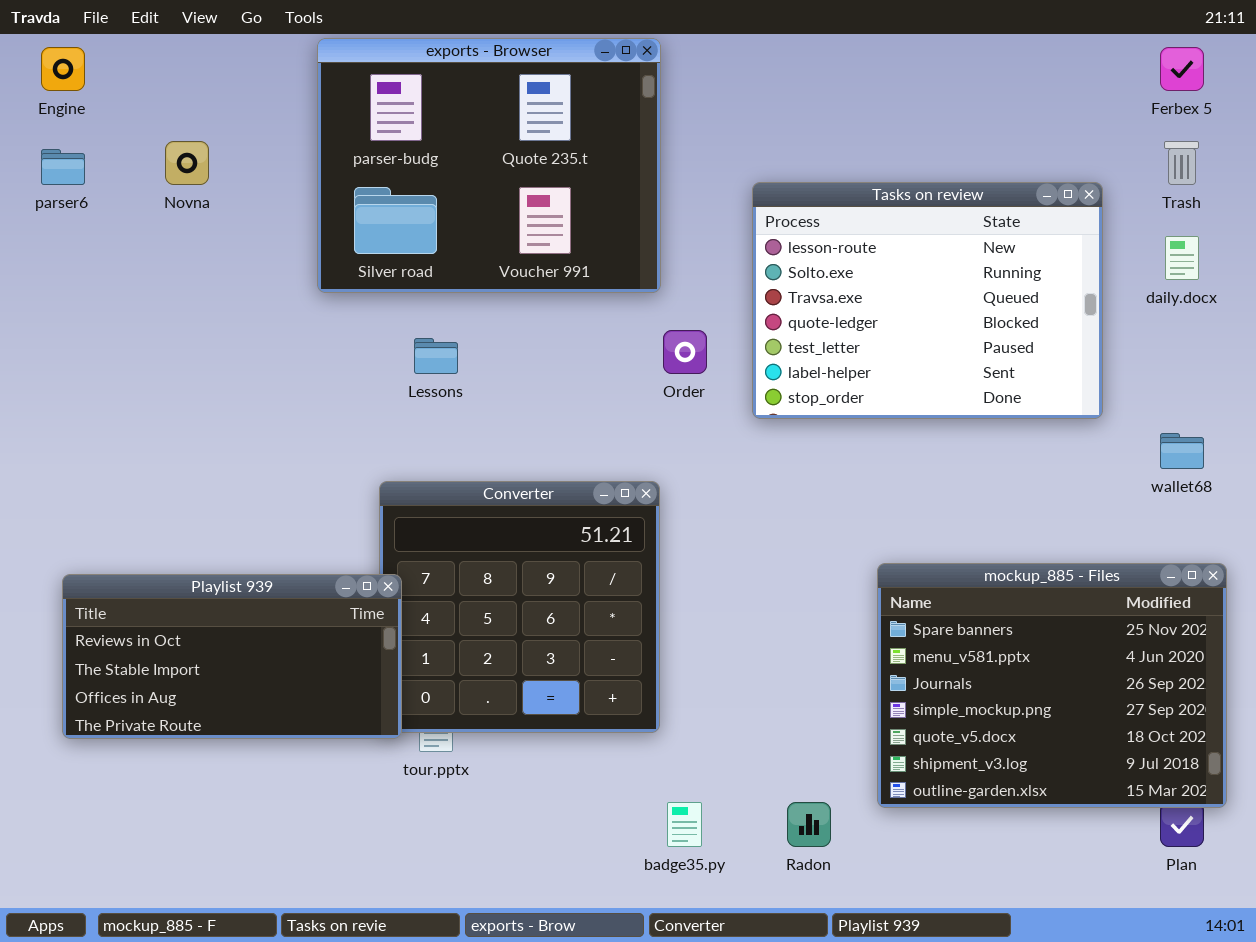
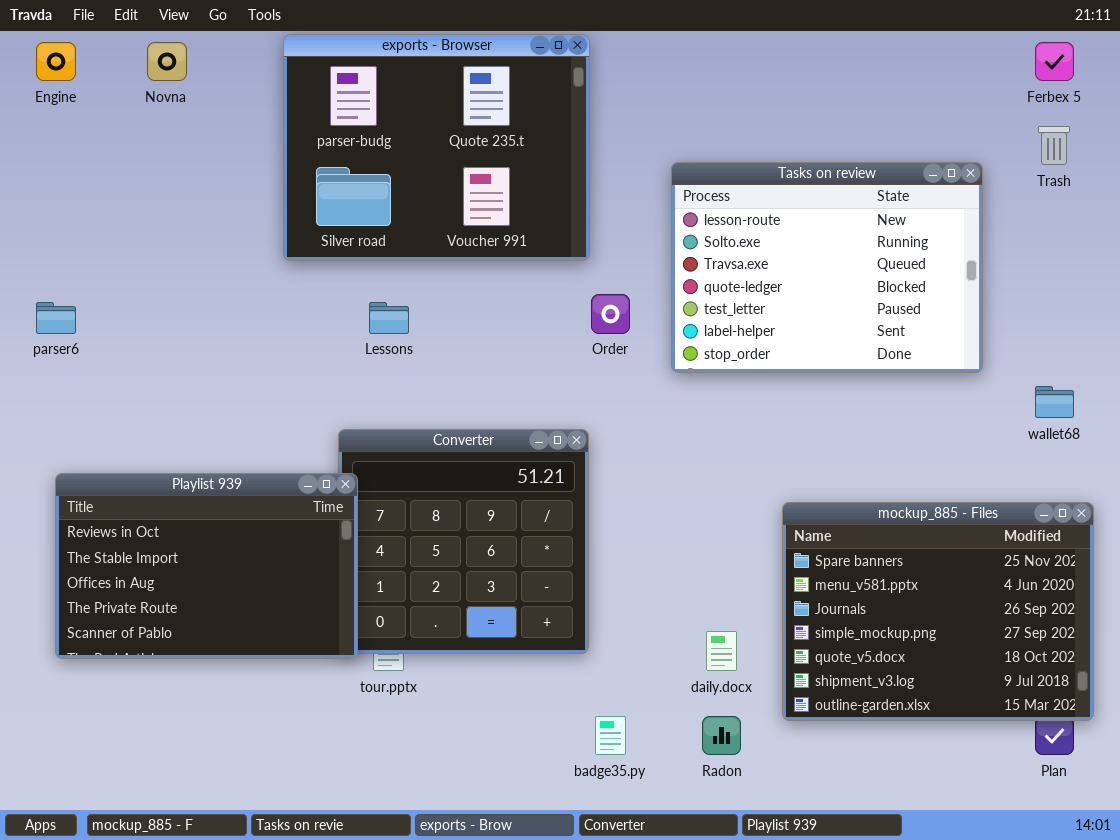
Novna: [165,141,209,185] -> [147,42,187,81], moved
parser6: [41,149,85,185] -> [36,302,76,334], moved
daily.docx: [1165,236,1199,280] -> [706,631,737,671], moved
Playlist 939: [62,574,402,739] -> [55,473,358,659], resized

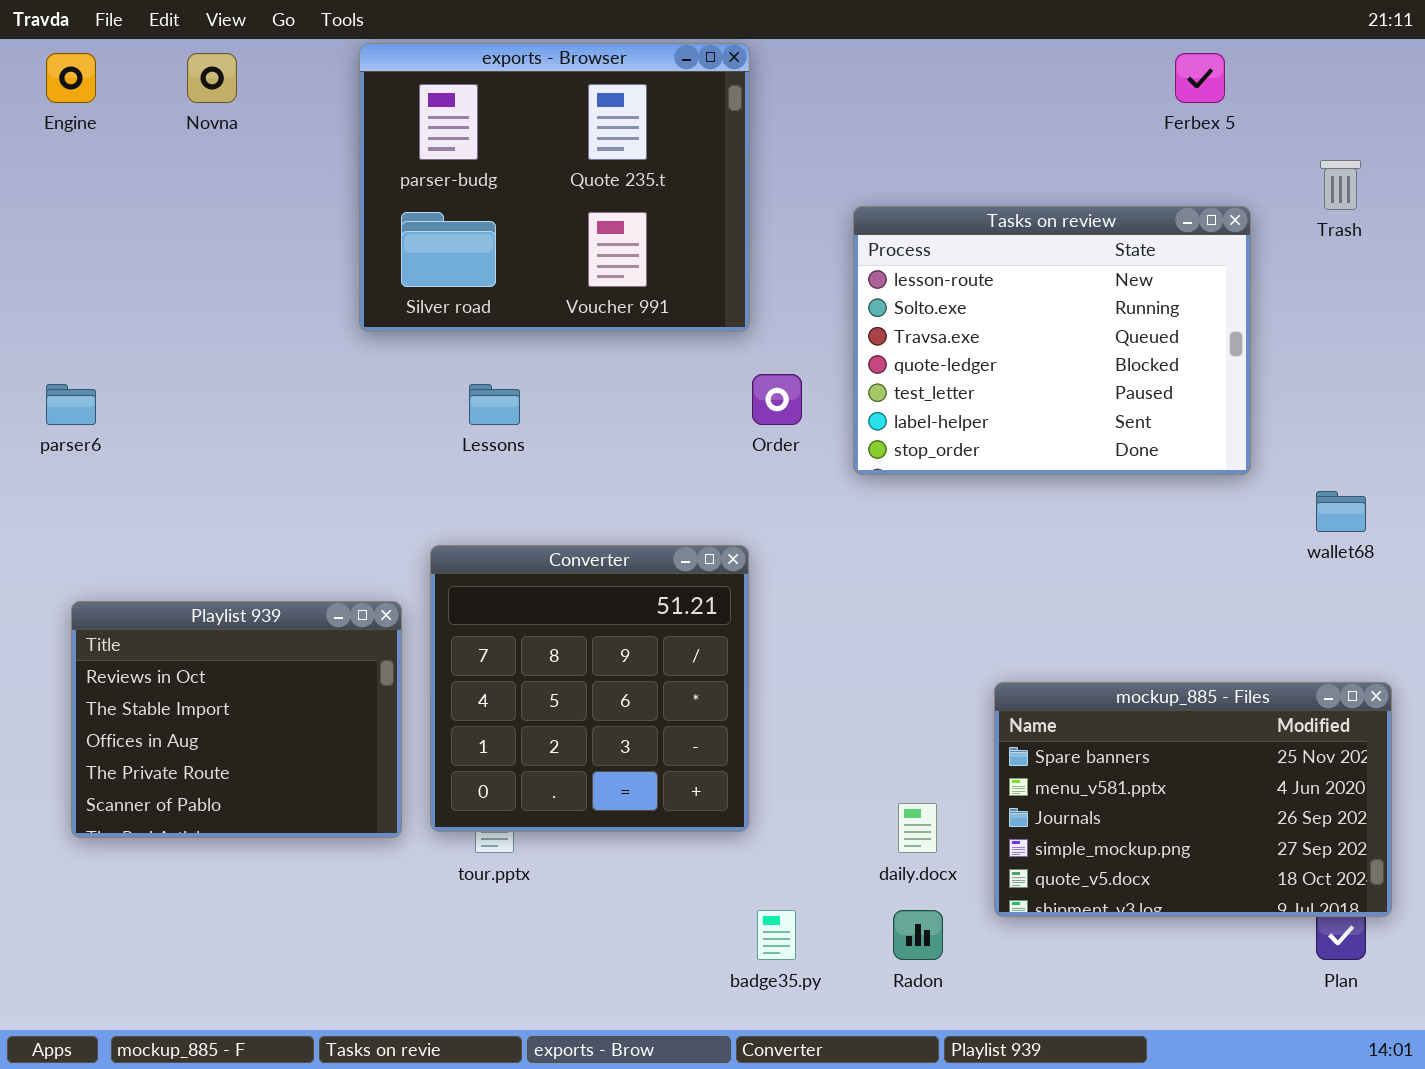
Ferbex 5: [1035,42,1074,81] -> [1175,53,1225,103], moved
Playlist 939: [55,473,358,659] -> [71,601,402,838], resized
mockup_885 - Files: [782,502,1094,721] -> [994,682,1392,917], resized

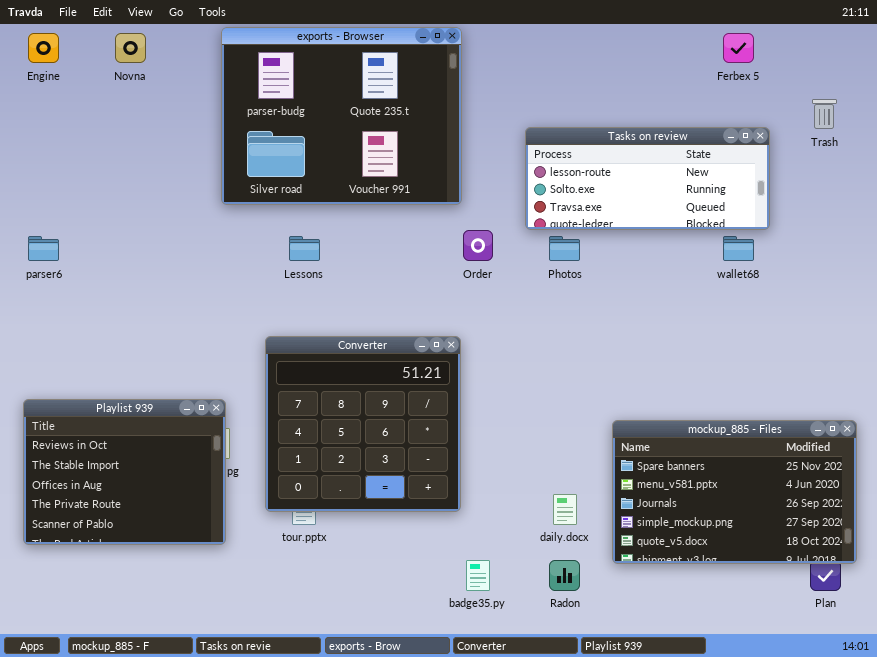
Tasks on review: [853,206,1251,475] -> [525,127,770,230], resized
wallet68: [1316,491,1366,532] -> [723,236,754,261], moved
Playlist 939: [71,601,402,838] -> [23,399,226,545], moved

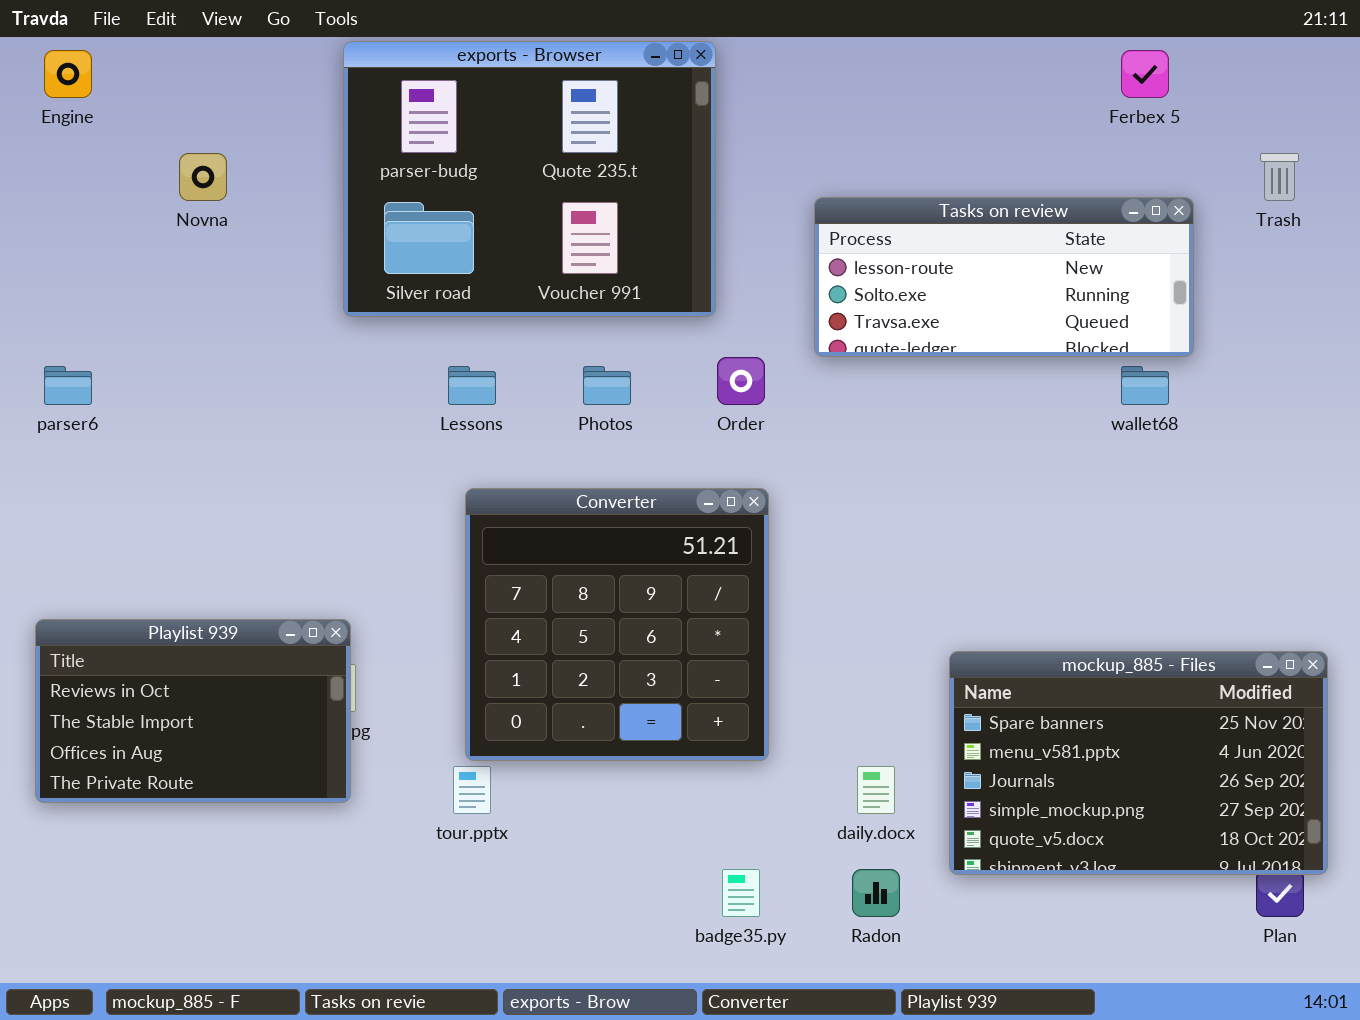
Novna: [115,33,146,63] -> [179,153,227,201], moved
Photos: [549,236,580,261] -> [583,366,631,405], moved
Converter: [265,336,461,512] -> [465,488,769,761], moved
Playlist 939: [23,399,226,545] -> [35,619,351,803], resized

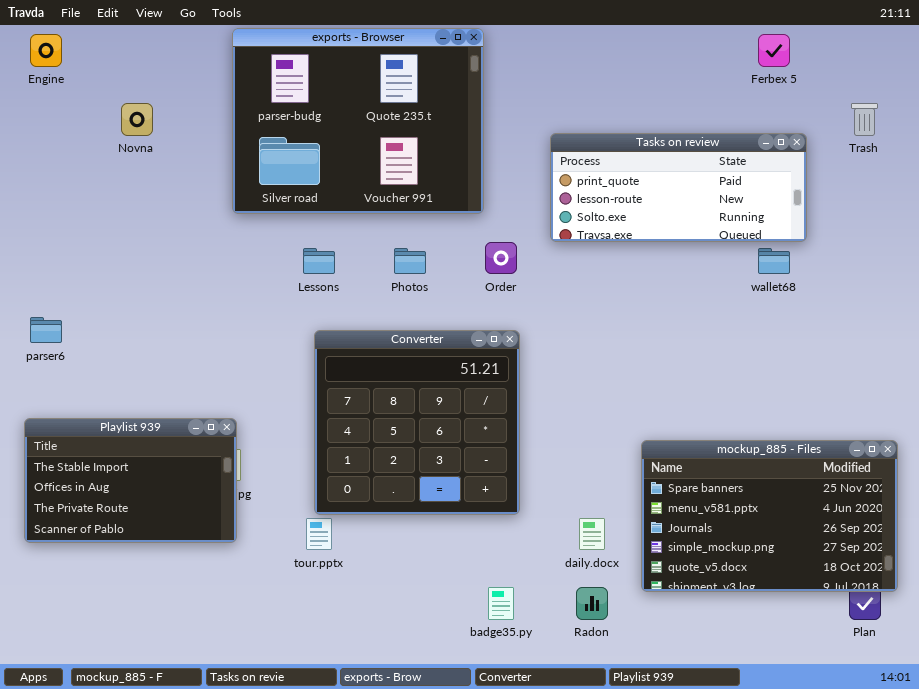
Tasks on review: [814,197,1194,357] -> [550,133,807,242], scrolled up 1 row
parser6: [44,366,92,405] -> [30,317,62,343], moved
Playlist 939: [35,619,351,803] -> [24,418,237,543], scrolled down 1 row

